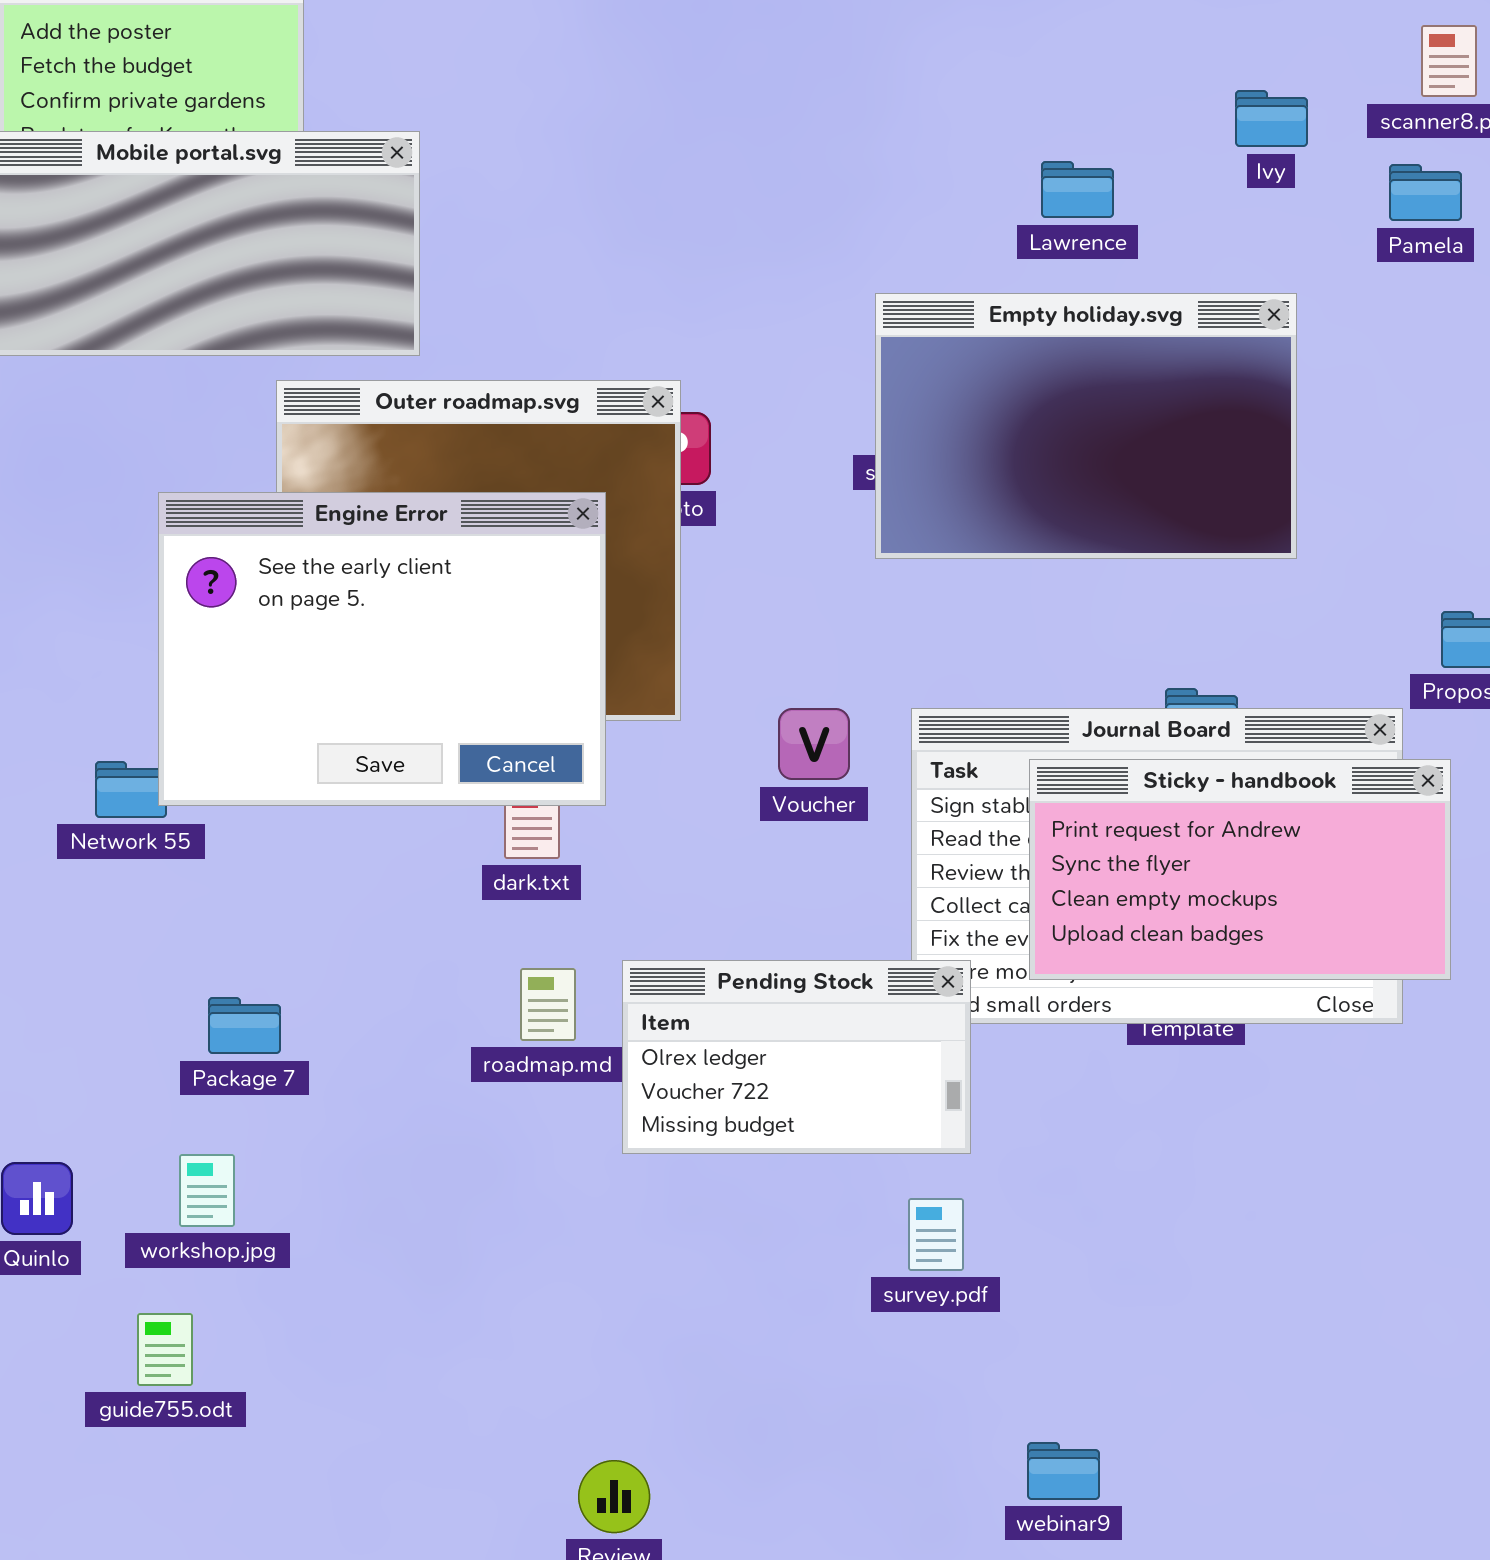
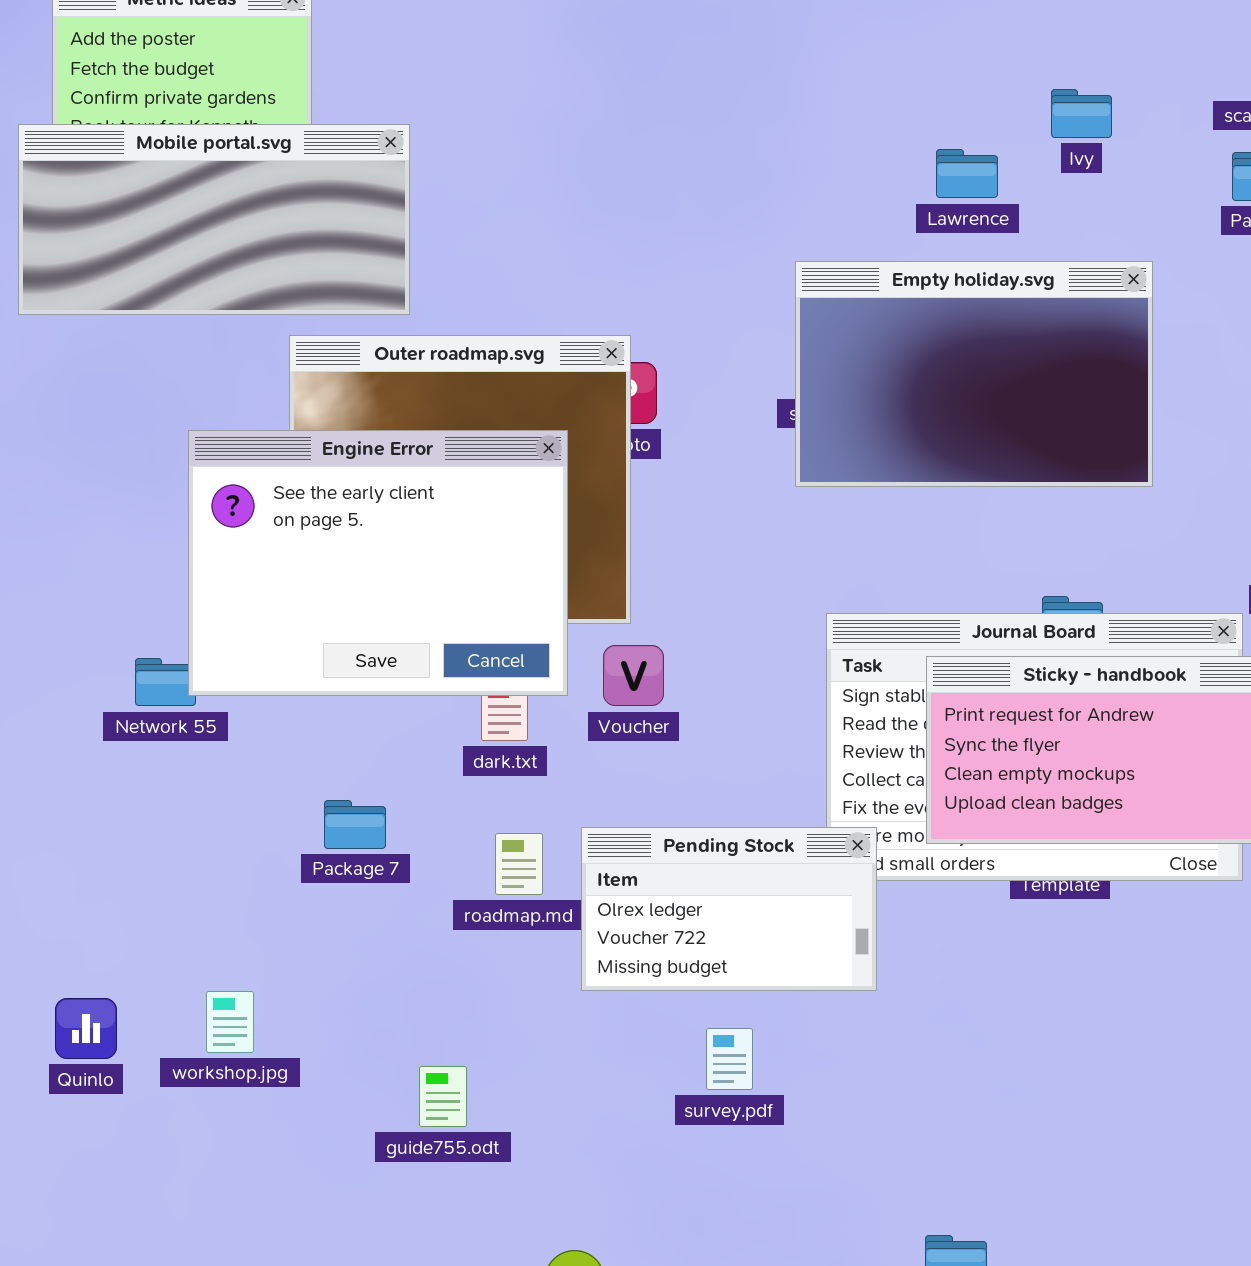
Ivy: [1235,90,1308,147] -> [1051,89,1112,138], moved
Voucher: [778,708,850,780] -> [603,645,664,706], moved
Package 7: [208,997,281,1054] -> [324,800,386,849], moved
survey.pdf: [908,1198,964,1271] -> [706,1028,753,1090], moved
guide755.odt: [137,1313,193,1386] -> [419,1066,467,1127], moved

